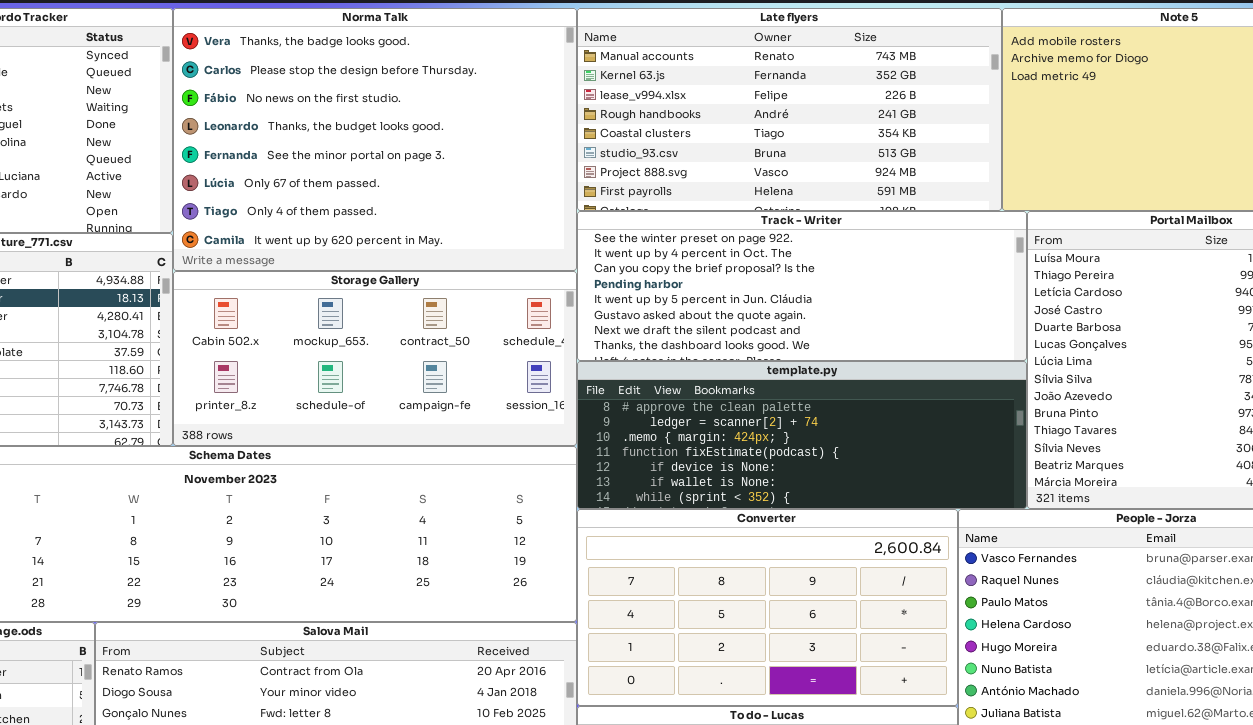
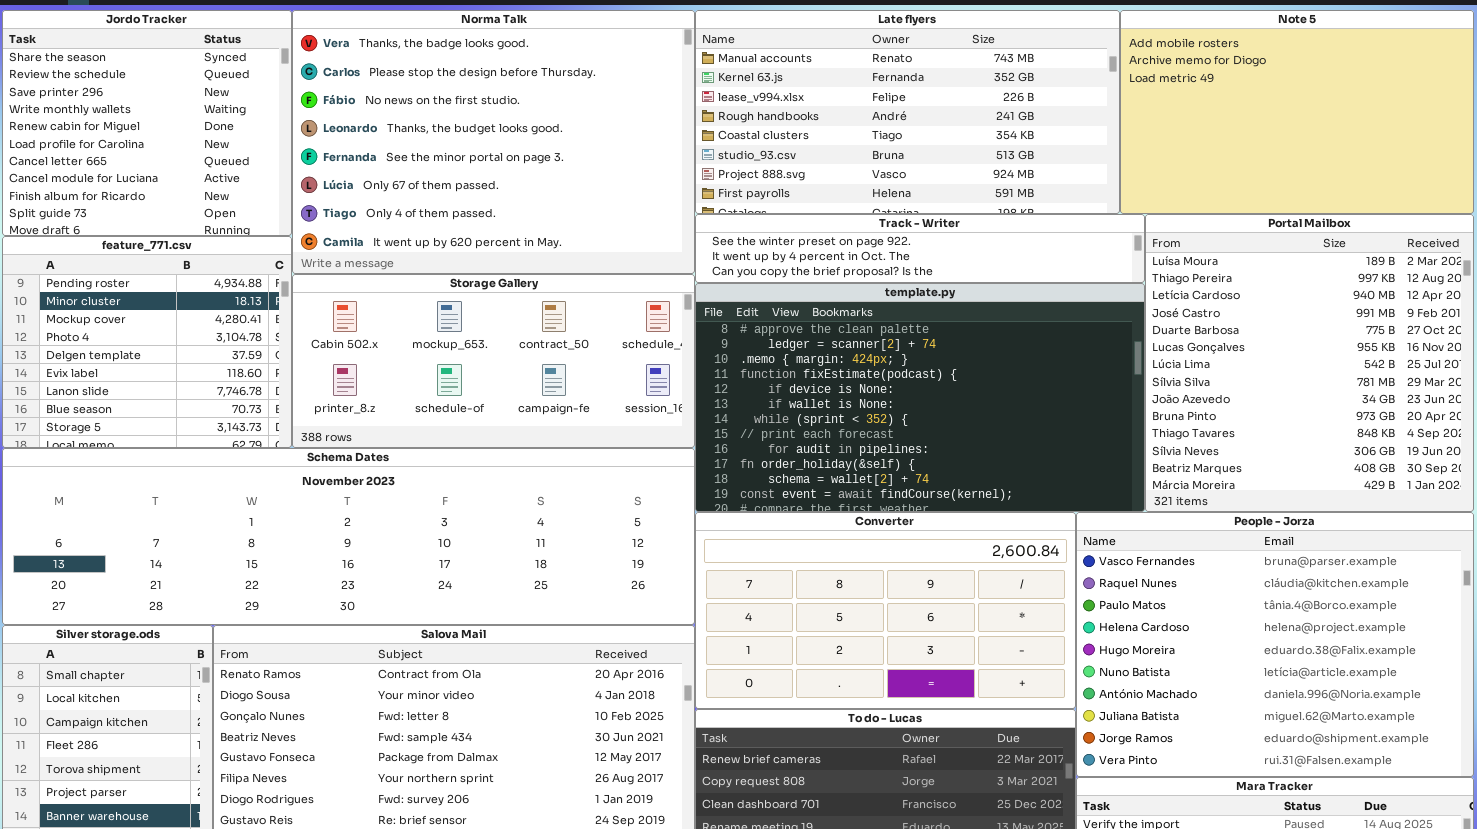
Track - Writer: [577,211,1027,361] -> [695,214,1145,283], resized
template.py: [577,361,1027,509] -> [695,283,1145,512], resized

